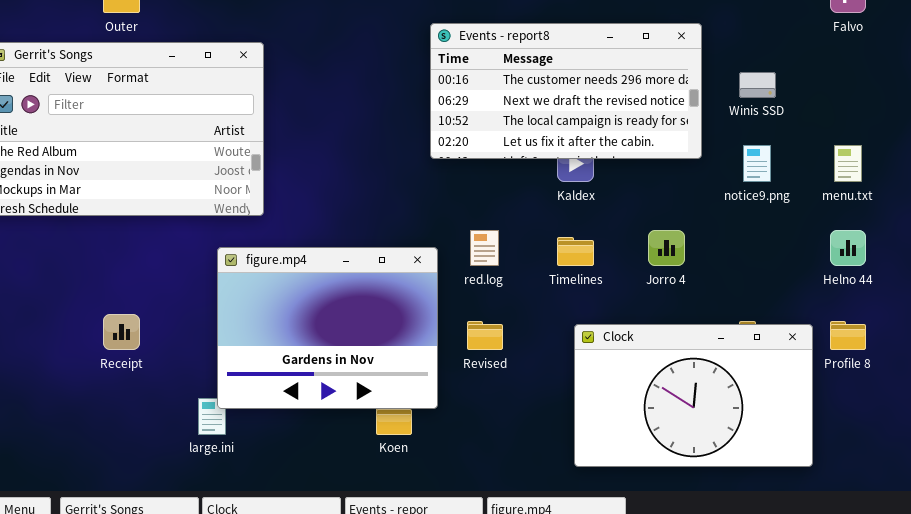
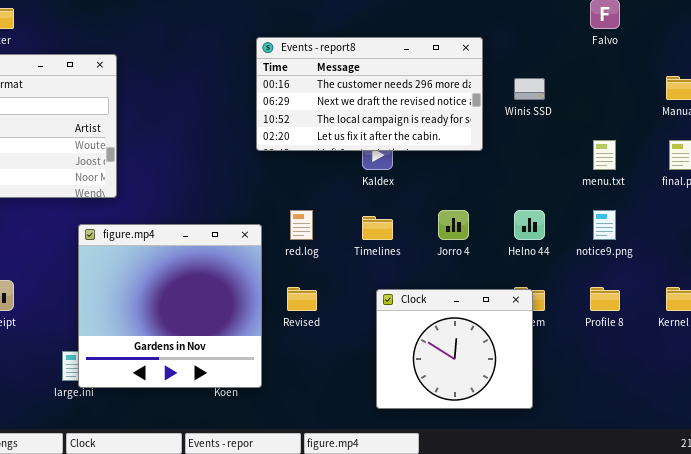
notice9.png: [743,145,771,182] -> [593,210,616,240], moved
Helno 44: [830,230,866,266] -> [514,210,545,240], moved
figure.mp4: [217,247,438,409] -> [78,224,262,388], resized
Clock: [574,324,813,467] -> [376,289,533,409], resized

